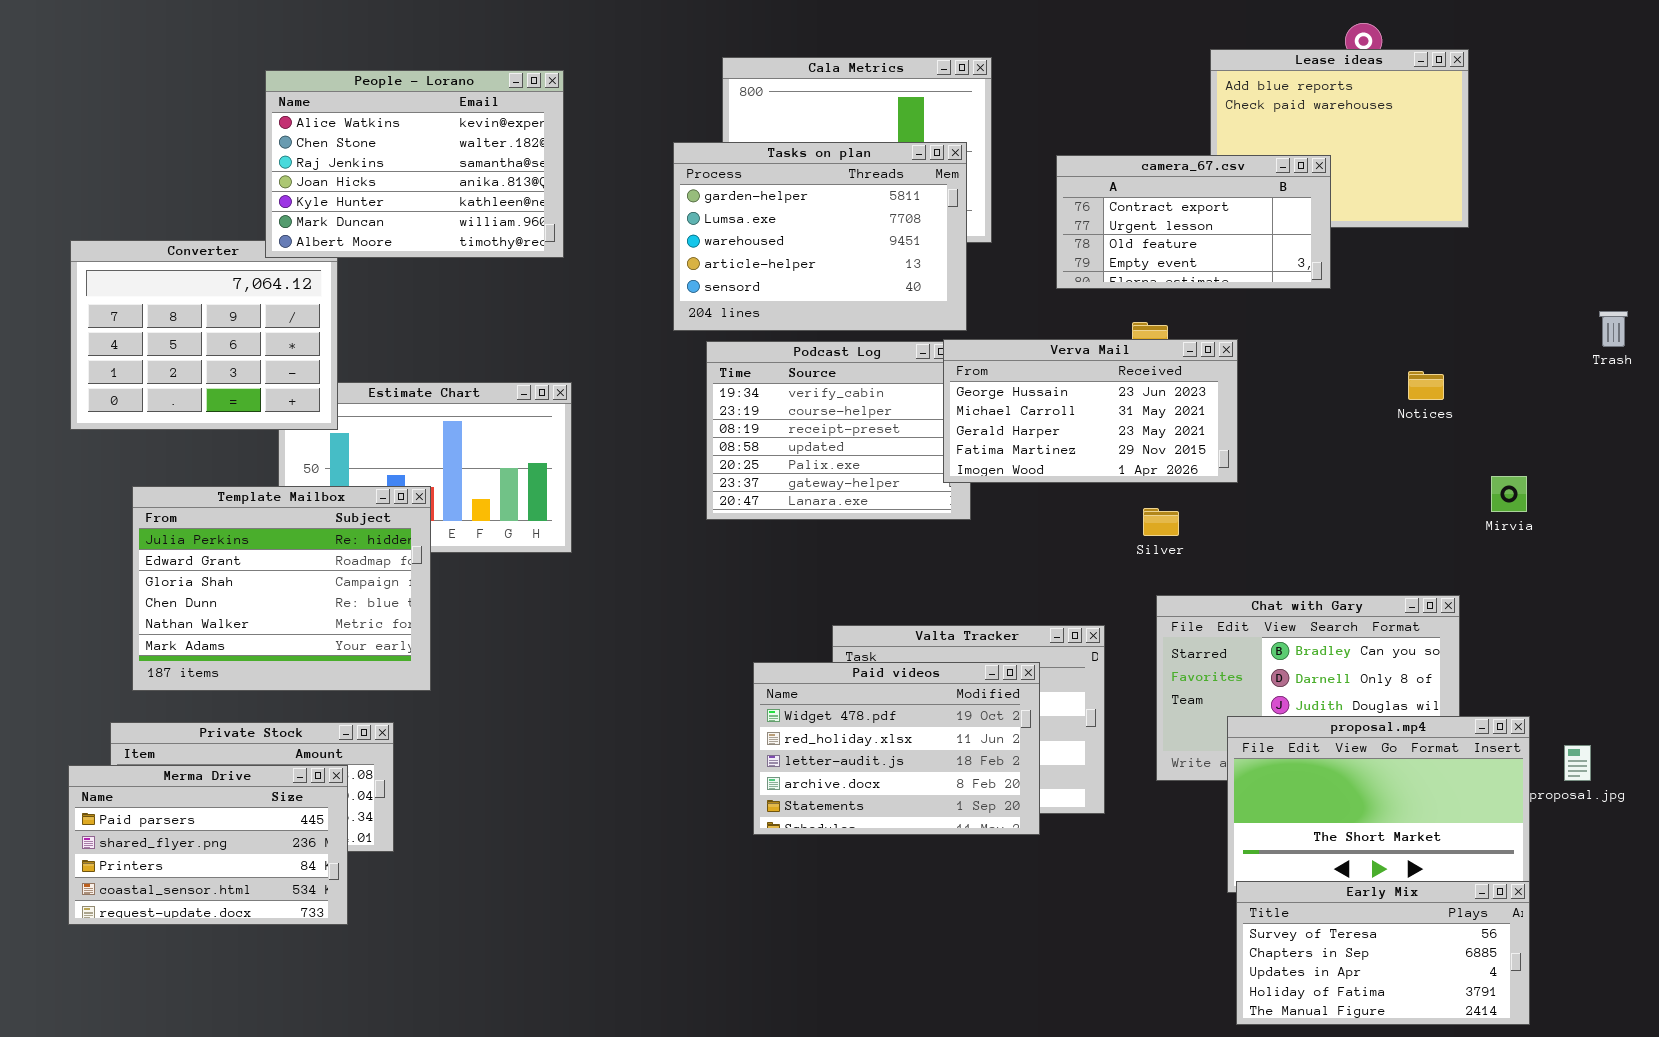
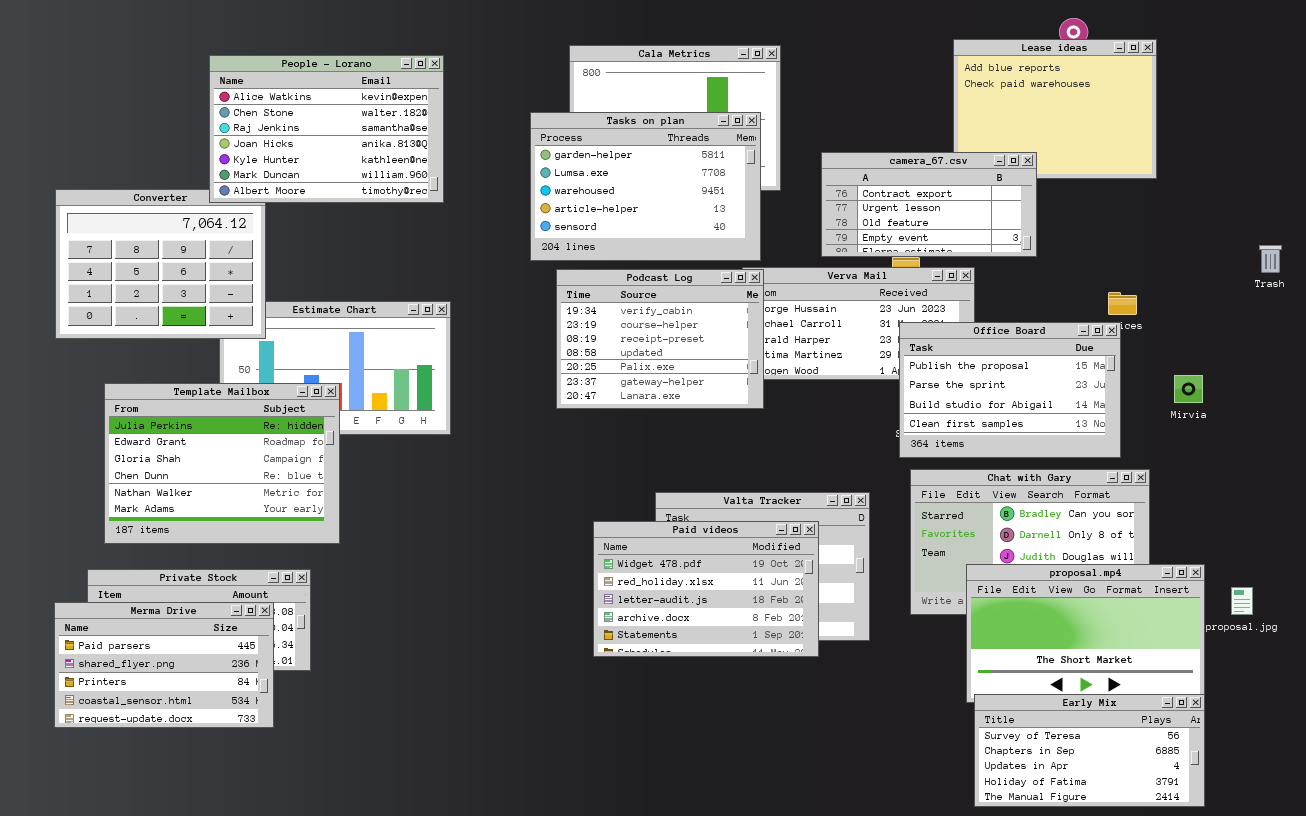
camera_67.csv: [1056,155,1331,289] -> [821,152,1037,257], moved
Podcast Log: [706,341,971,520] -> [556,269,764,409], raised
Office Board: none -> [899,322,1121,458], opened

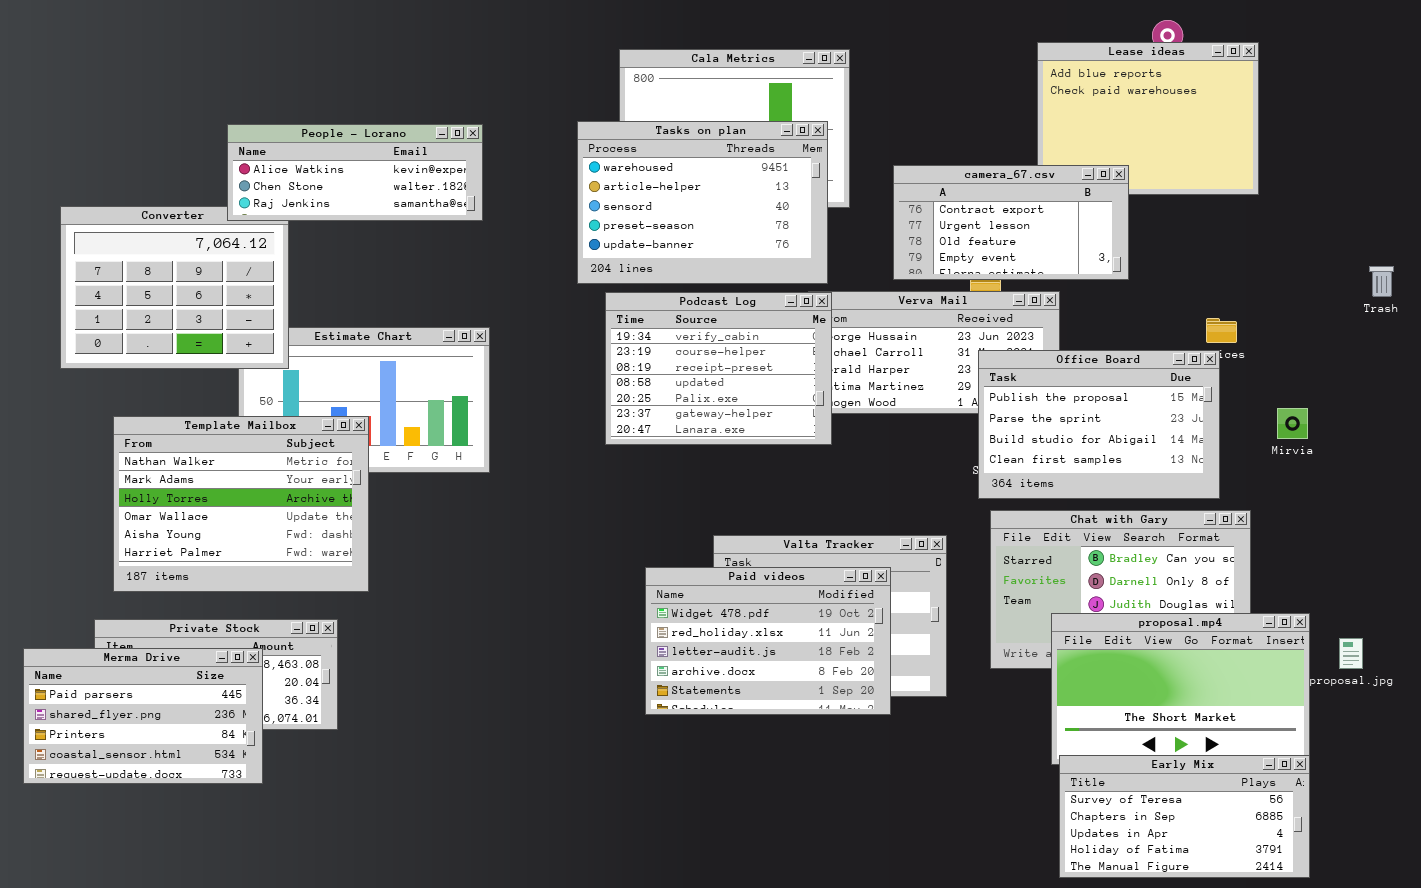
People - Lorano: [209,55,444,203] -> [227,124,483,221], resized
Tasks on plan: [530,112,761,261] -> [577,121,828,284], scrolled down 2 rows
Template Mailbox: [104,383,340,544] -> [113,416,369,592], scrolled down 4 rows
Merma Drive: [54,602,274,728] -> [23,648,263,784], moved

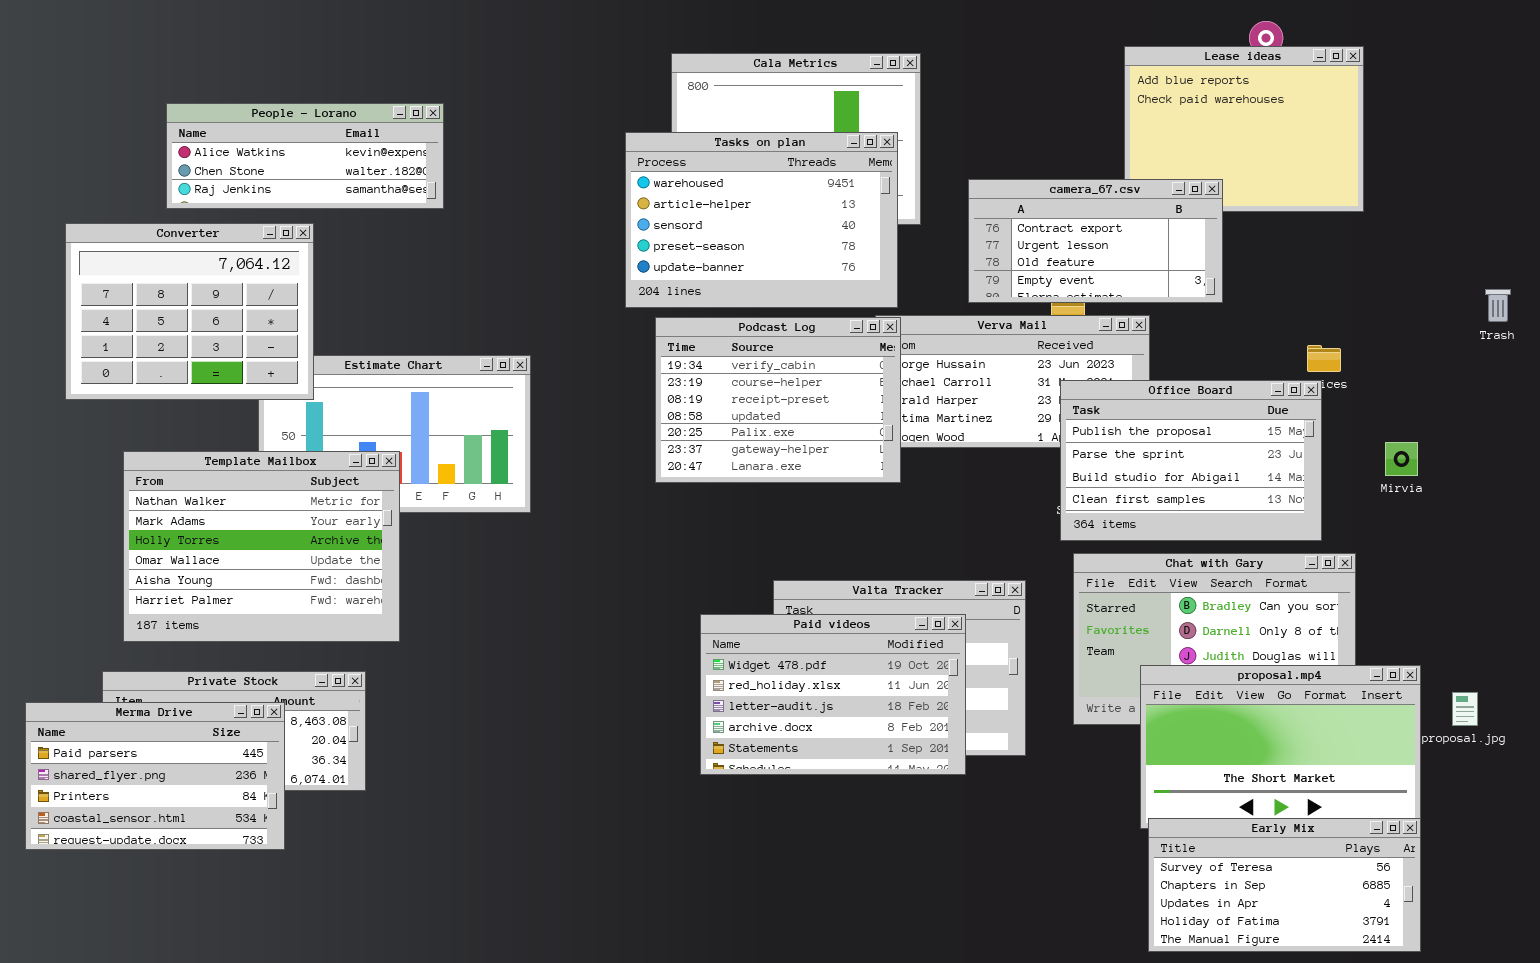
People - Lorano: [227,124,483,221] -> [166,103,444,209], moved

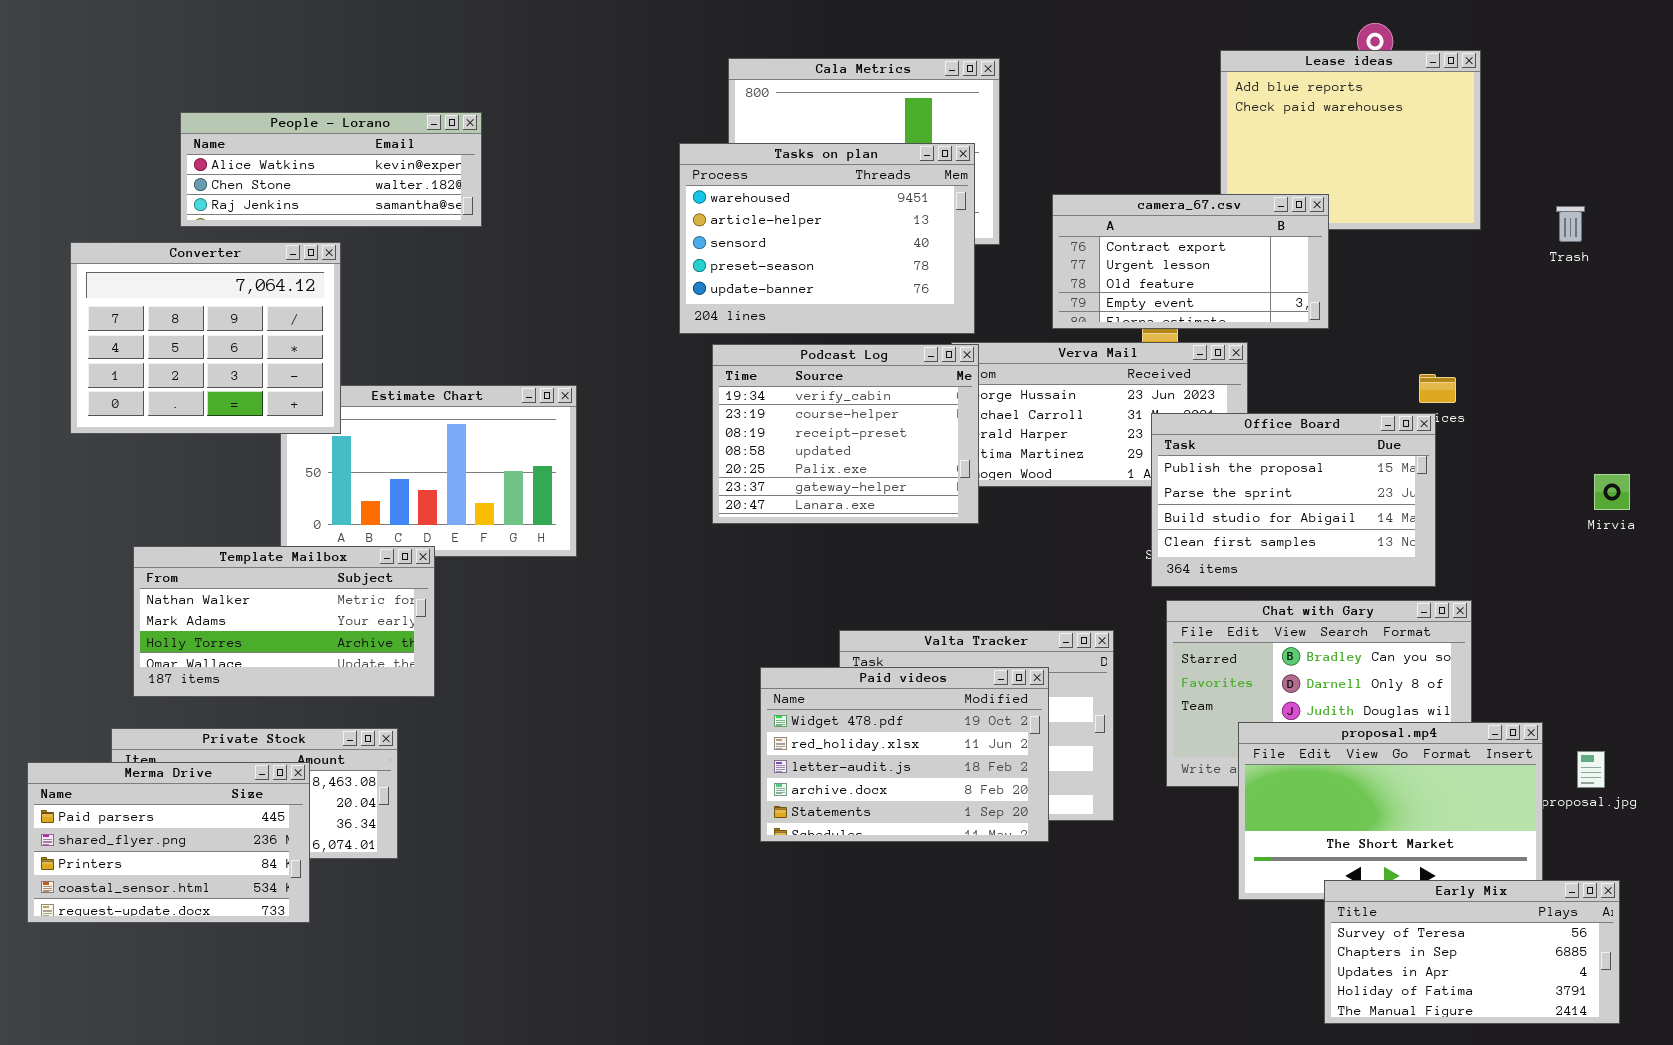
Trash: [1485,289,1511,322] -> [1556,206,1585,242], moved
Mirvia: [1385,442,1418,476] -> [1594,474,1630,510], moved
Template Mailbox: [123,451,400,642] -> [133,546,435,697], resized
Early Mix: [1148,818,1421,952] -> [1324,880,1620,1024], moved

